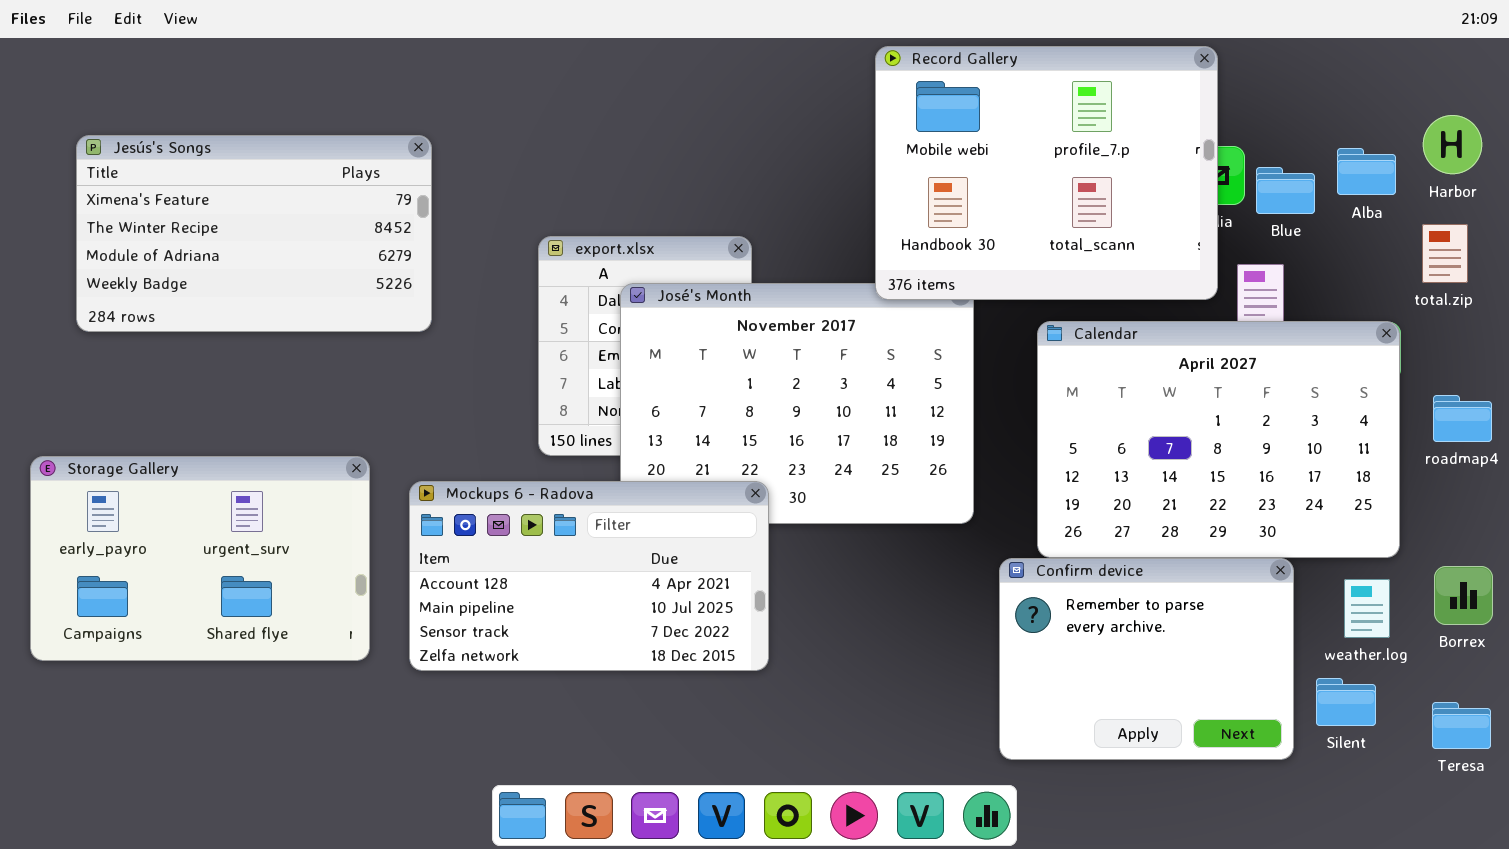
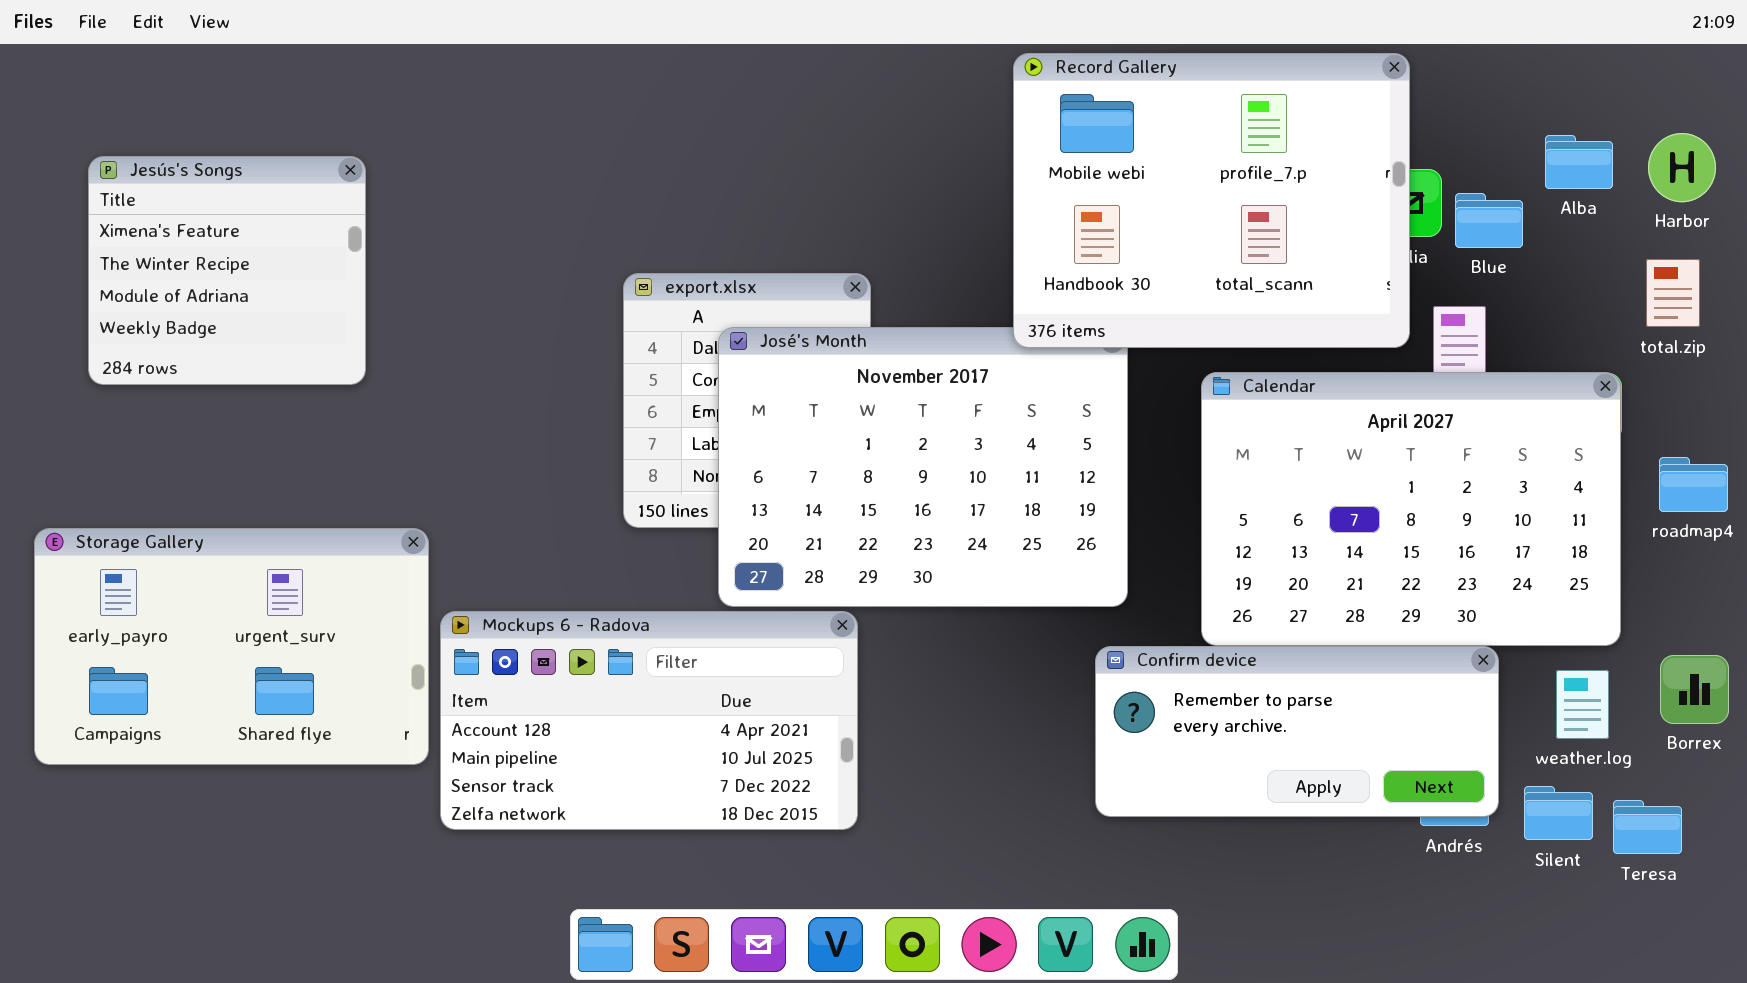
Jesús's Songs: [76,135,432,332] -> [88,156,366,385], resized
Alba: [1337,148,1396,195] -> [1545,135,1613,189], moved
Mockups 6 - Radova: [409,481,769,671] -> [440,611,858,830], moved
Confirm device: [999,558,1294,760] -> [1095,646,1499,817], resized
Teresa: [1432,702,1491,749] -> [1613,800,1682,854], moved

